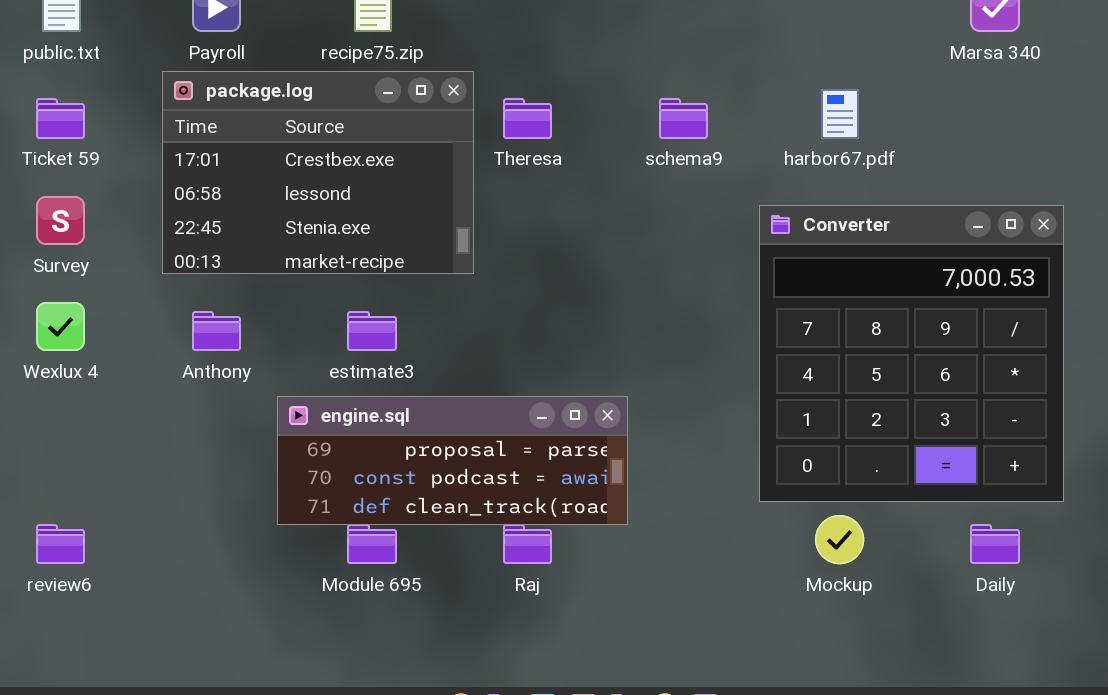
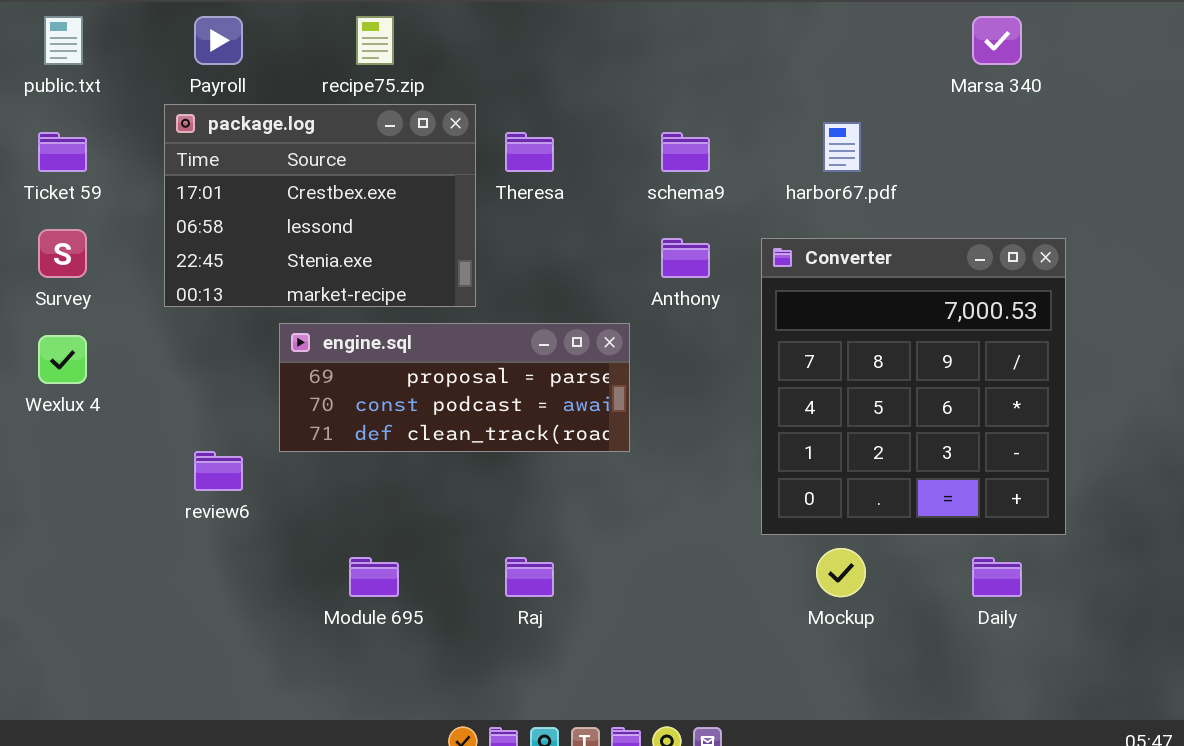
Anthony: [192,311,241,351] -> [661,238,710,278], moved
engine.sql: [277,396,628,525] -> [279,323,630,452], moved
review6: [36,524,85,564] -> [194,451,243,491], moved

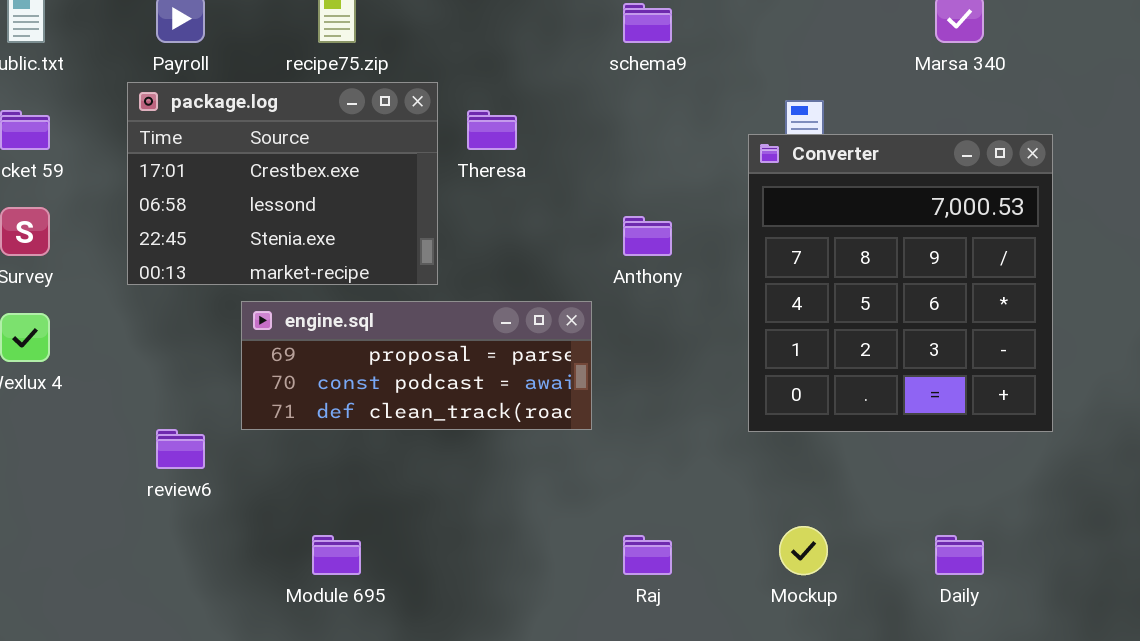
schema9: [661,132,710,172] -> [623,3,672,43], moved
Converter: [761,238,1066,535] -> [748,134,1053,432], moved
Raj: [505,557,554,597] -> [623,535,672,575], moved

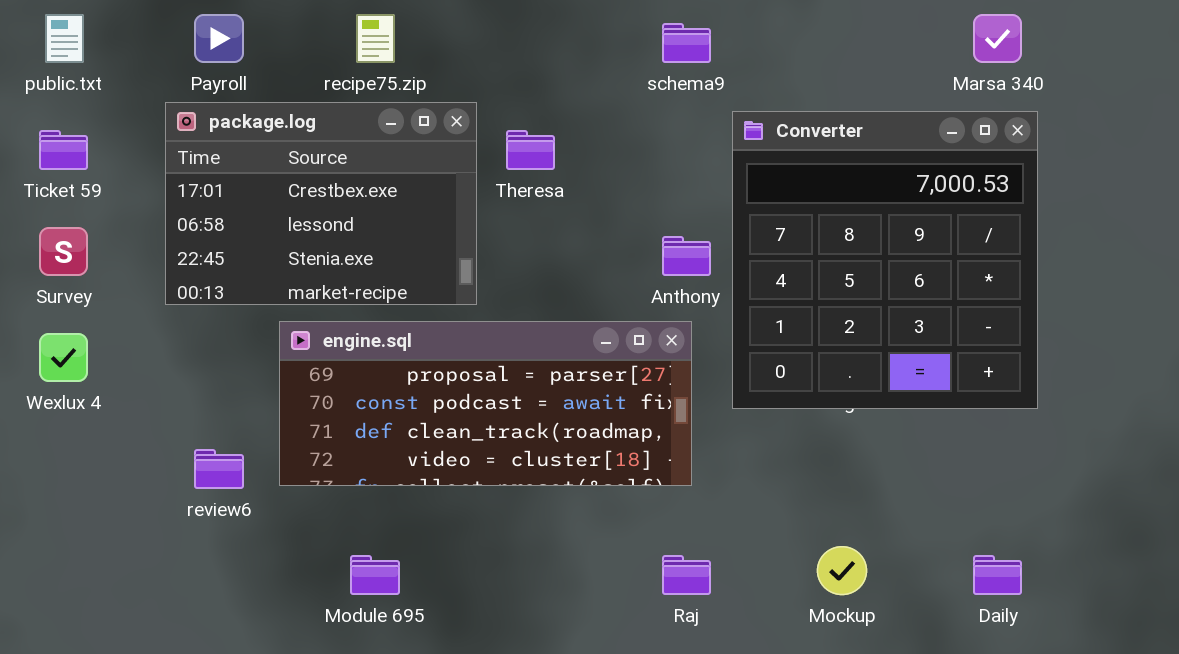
Converter: [748,134,1053,432] -> [732,111,1038,409], moved
engine.sql: [241,301,592,430] -> [279,321,692,486], resized

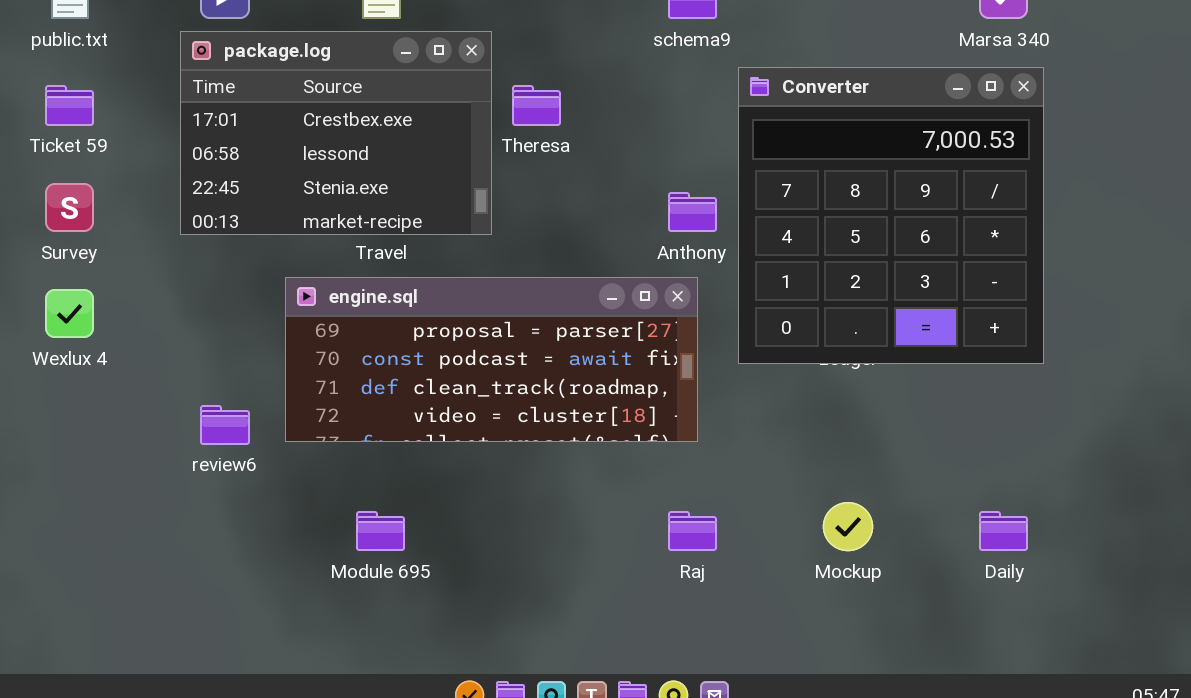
package.log: [165,102,477,305] -> [180,31,492,235], moved

